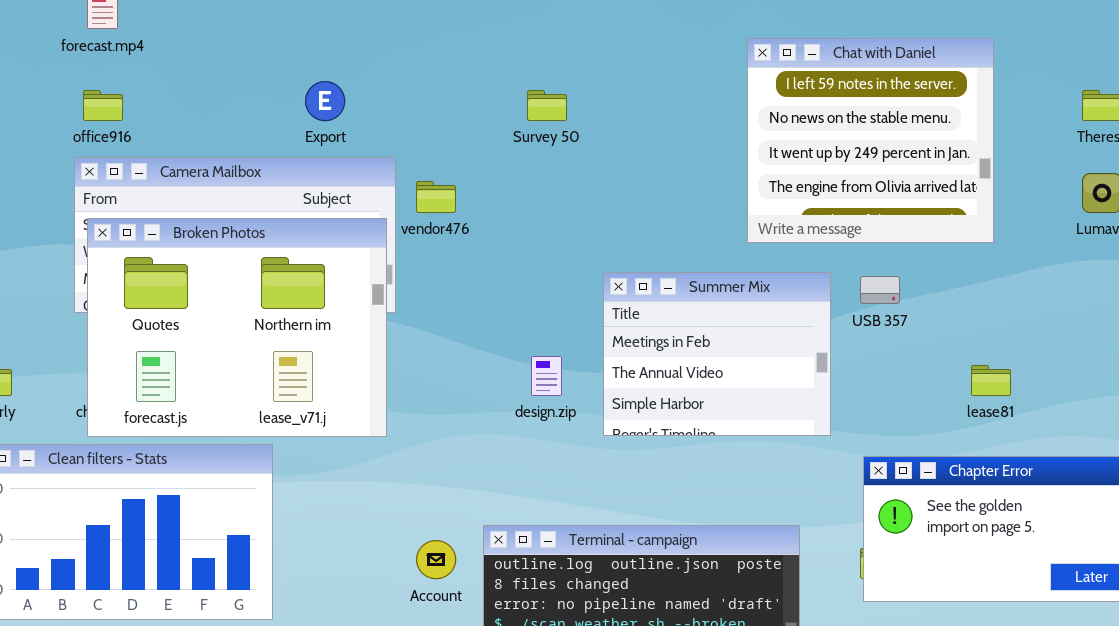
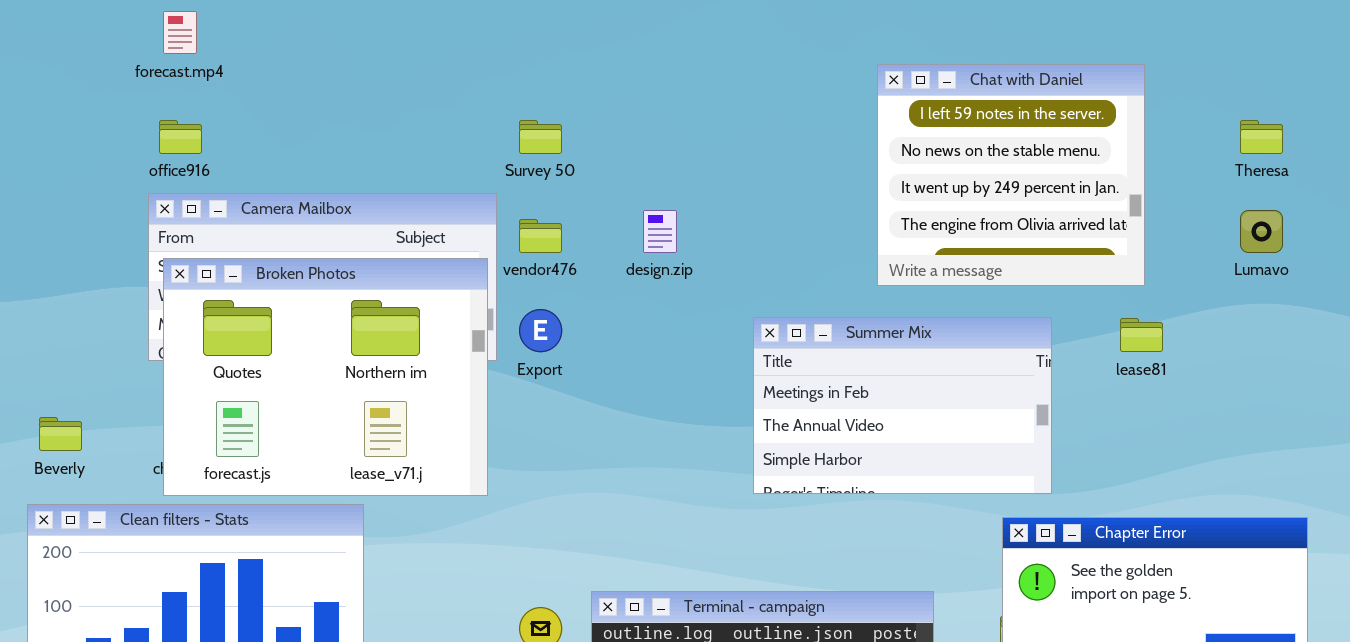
Export: [305,81,345,121] -> [519,309,562,352], moved
Survey 50: [527,90,567,121] -> [519,120,562,154], moved
Summer Mix: [603,272,831,436] -> [753,317,1052,494], moved, resized
design.zip: [531,356,562,396] -> [643,210,677,253], moved
lease81: [971,365,1011,396] -> [1120,318,1163,352], moved

